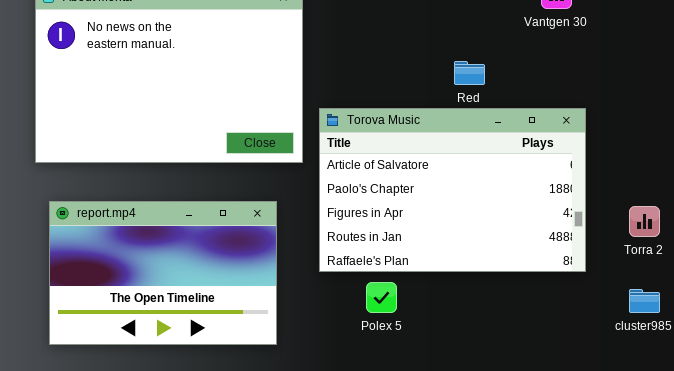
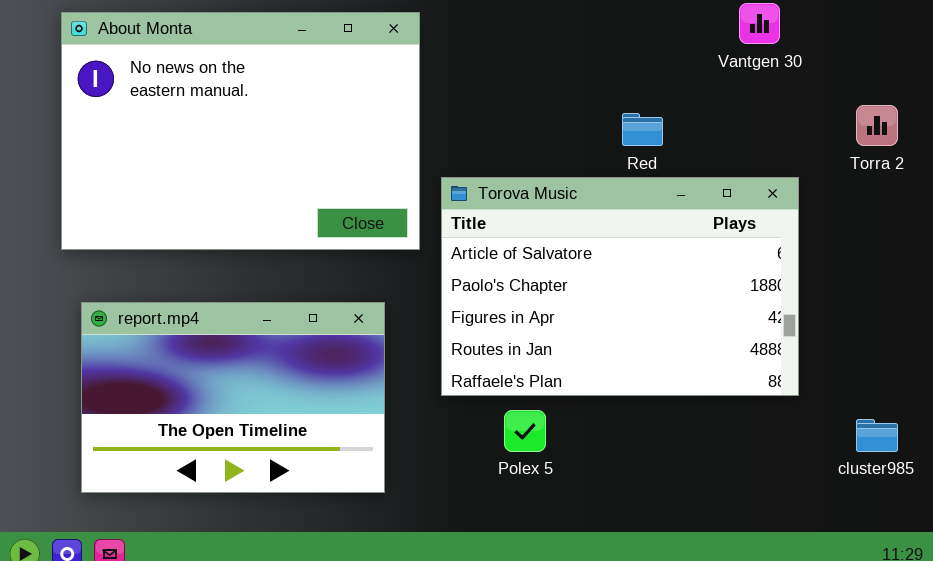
Torra 2: [629,206,660,237] -> [856,105,898,146], moved

